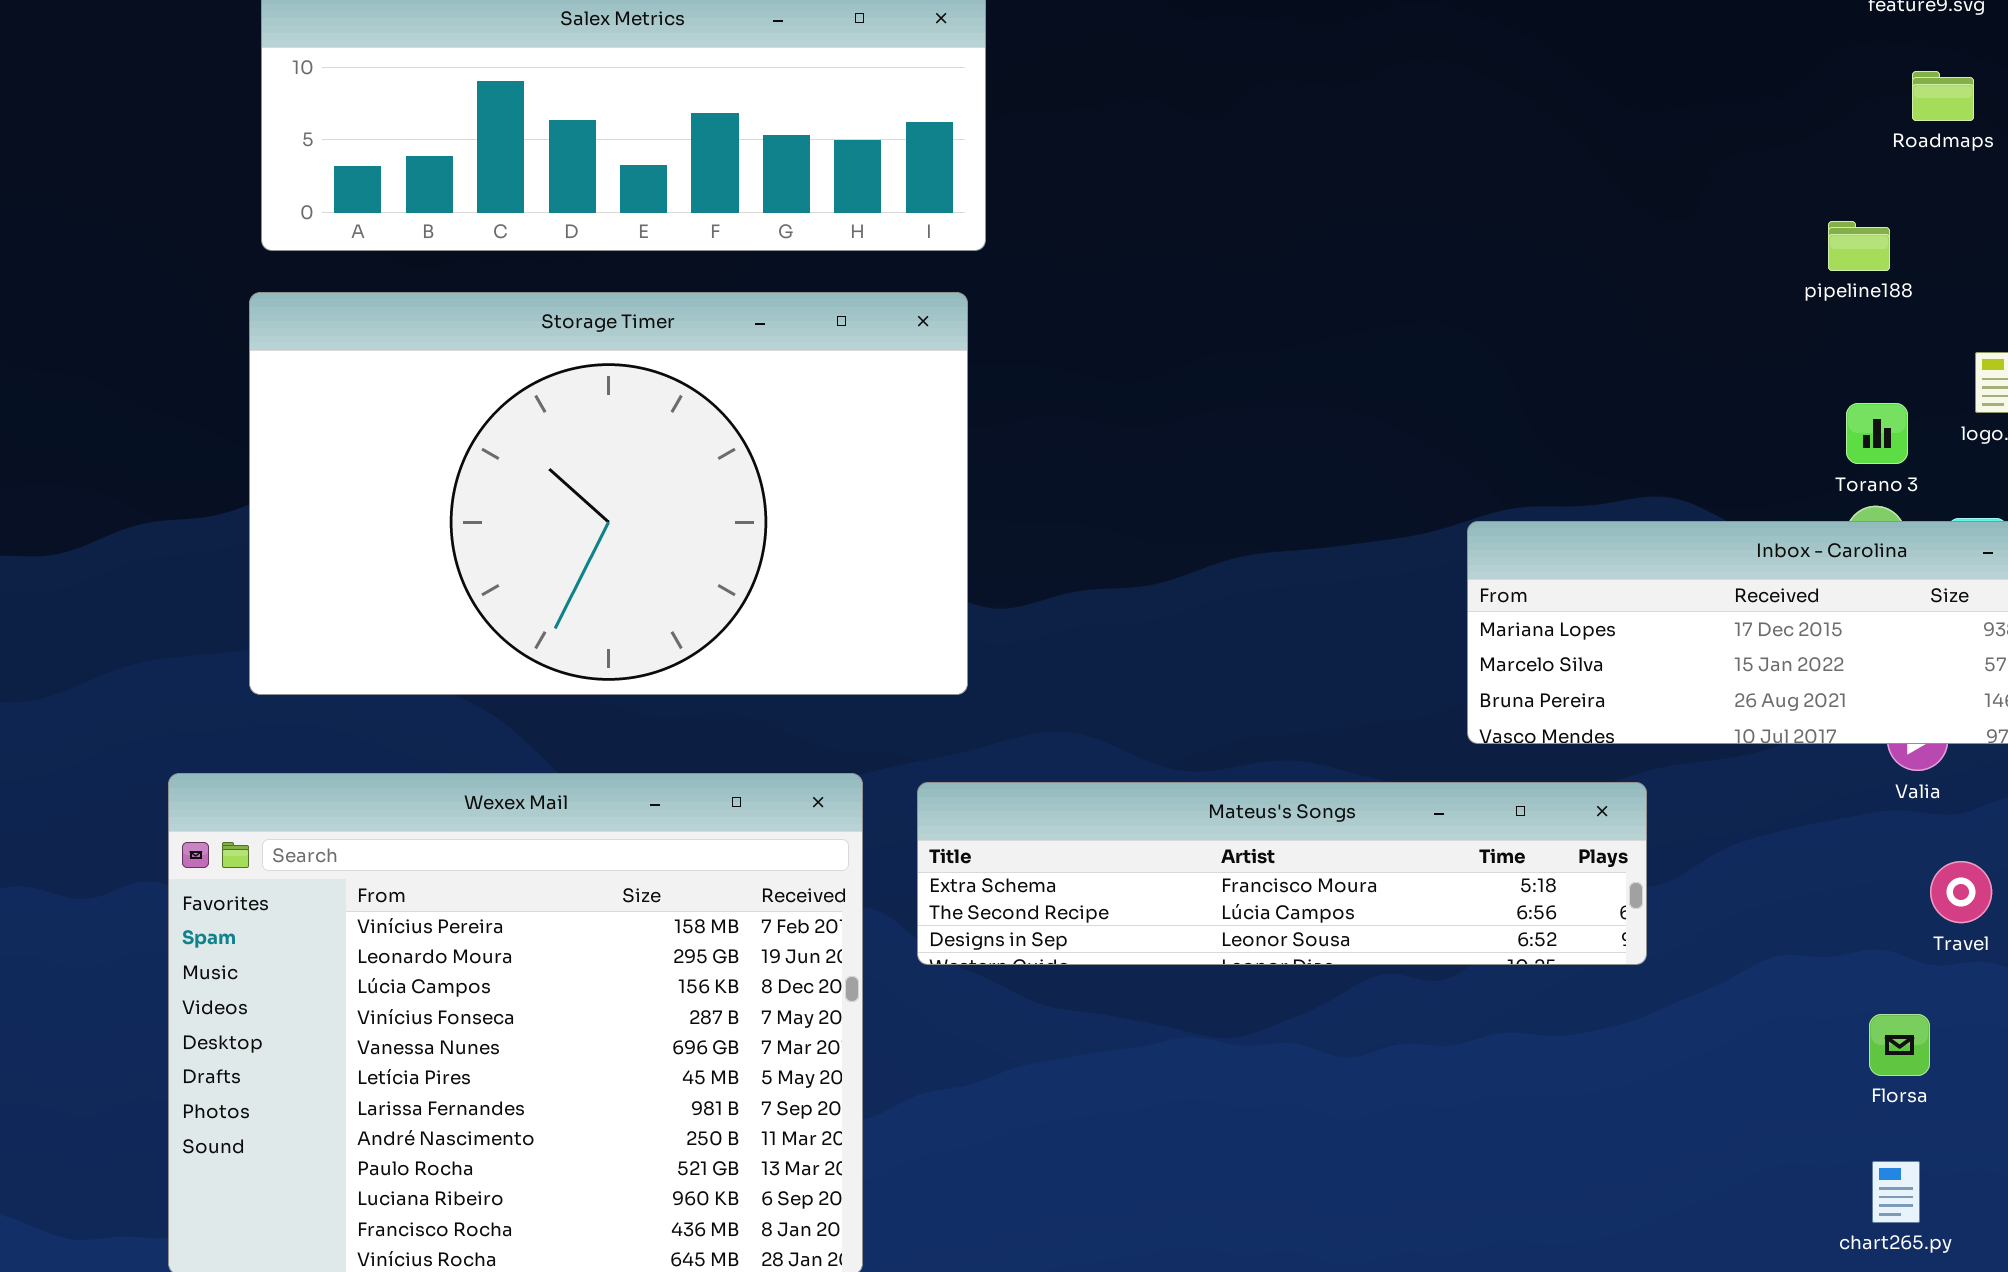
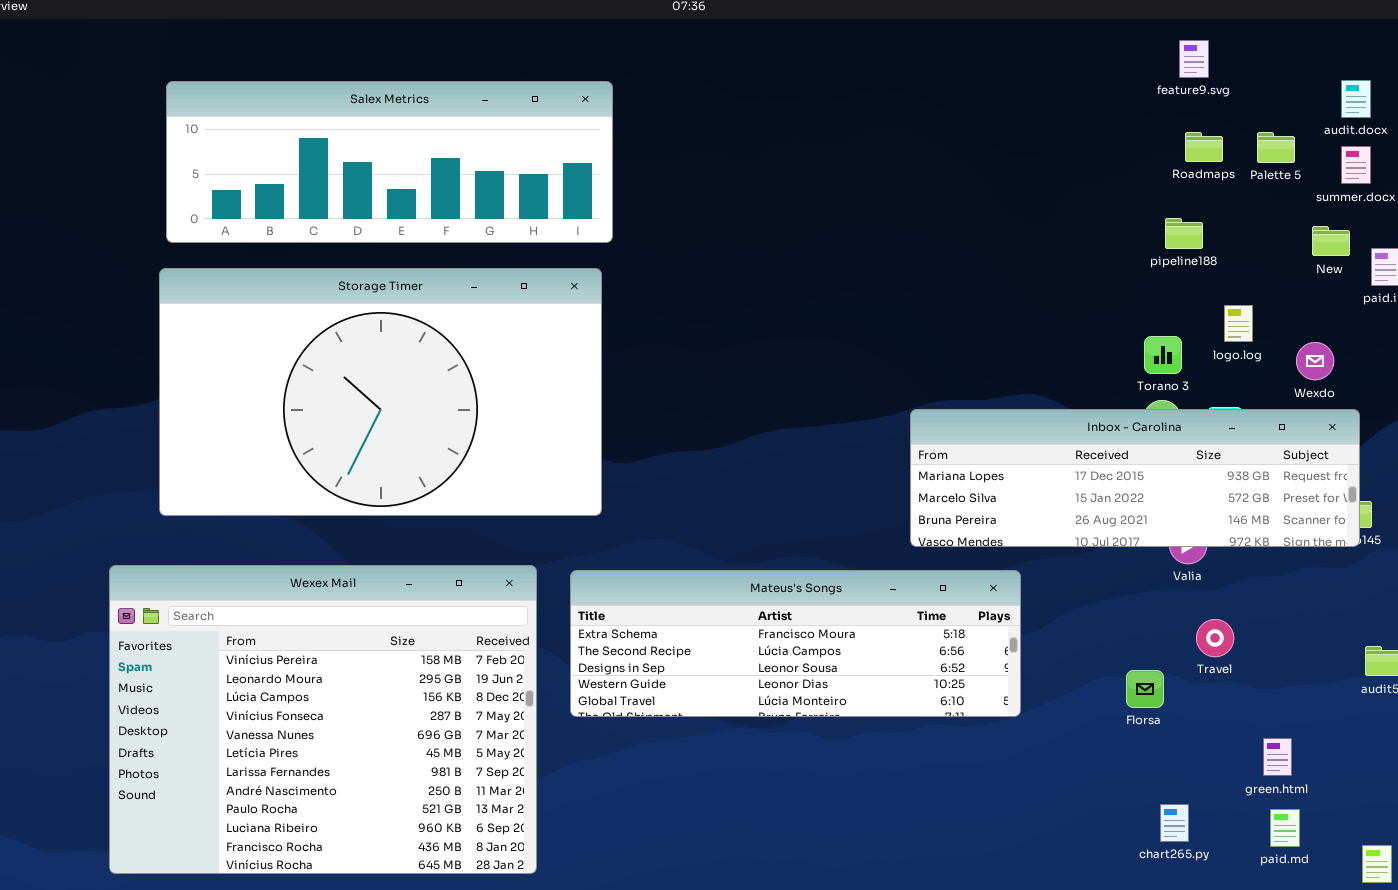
pipeline188: [1828,221,1890,271] -> [1165,218,1203,249], moved
Mateus's Songs: [917,782,1647,965] -> [570,570,1021,717], resized
Florsa: [1869,1014,1930,1076] -> [1126,670,1164,708], moved

